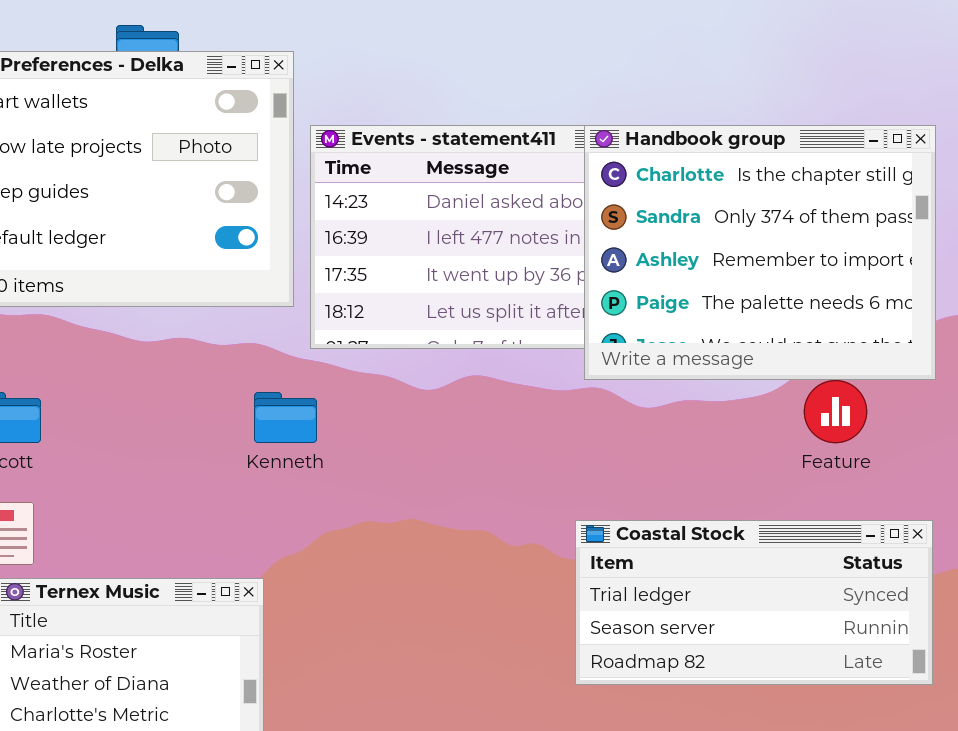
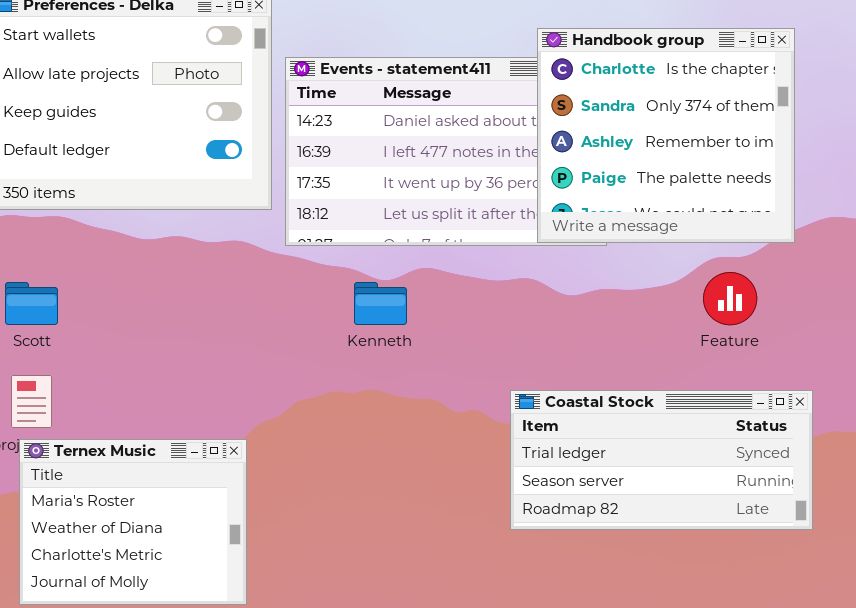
Handbook group: [584,125,936,380] -> [537,28,795,243], moved, resized
Kenneth: [254,392,317,443] -> [354,282,407,325], moved

